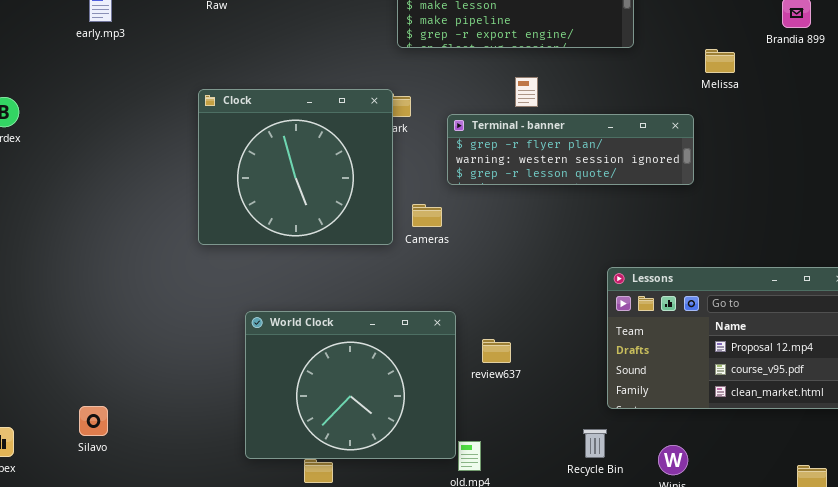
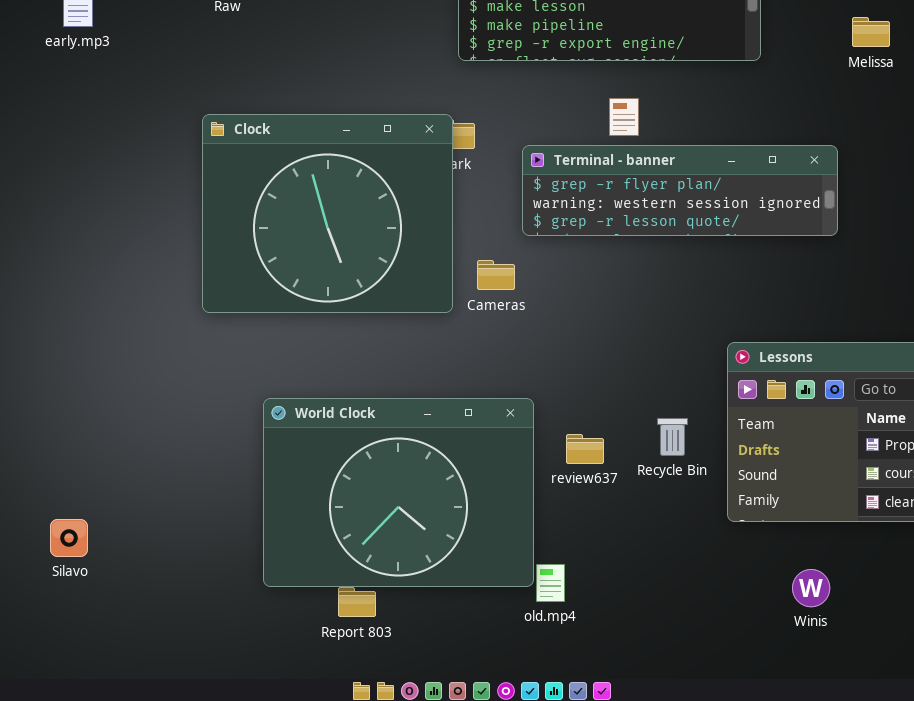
Melissa: [705,49,735,73] -> [852,17,890,47], moved
Recycle Bin: [583,429,607,458] -> [657,418,688,456], moved

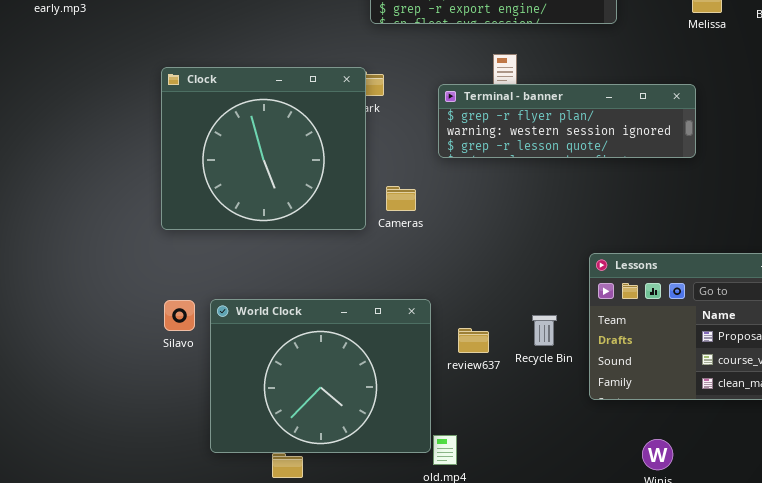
Terminal - banner: [522,145,838,236] -> [438,84,696,158], moved
Silavo: [50,519,88,557] -> [164,300,195,331], moved

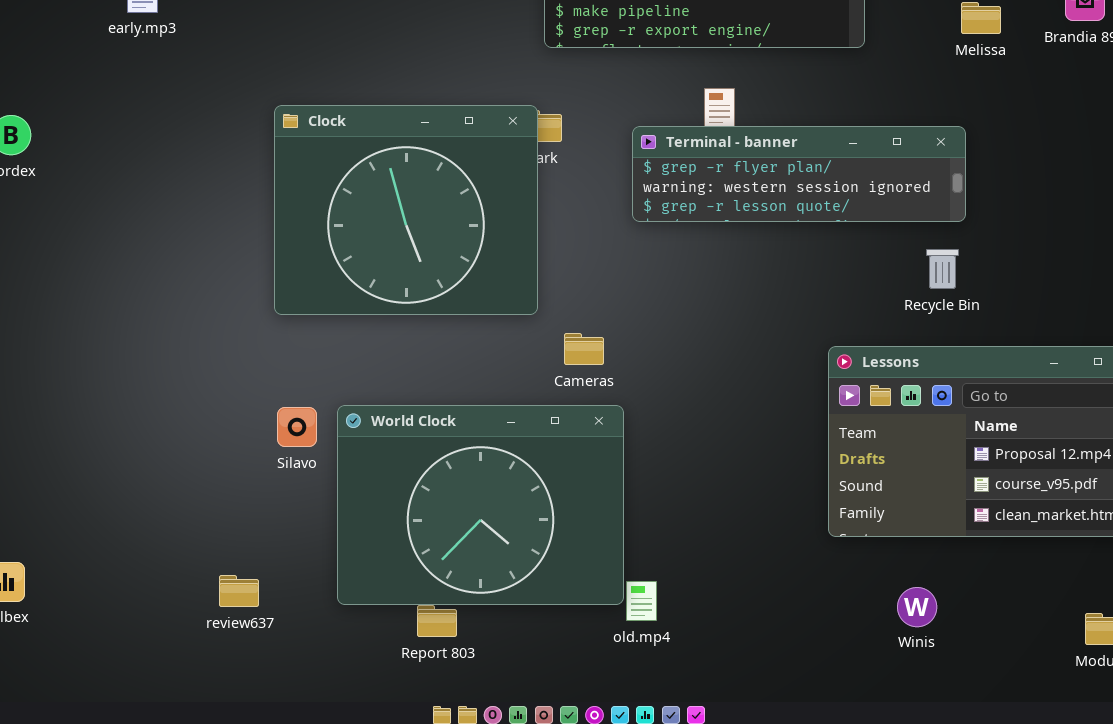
Cameras: [386,186,416,211] -> [564,333,604,365], moved
Recycle Bin: [532,315,557,346] -> [926,249,959,289], moved
review637: [458,328,489,353] -> [219,575,259,607], moved

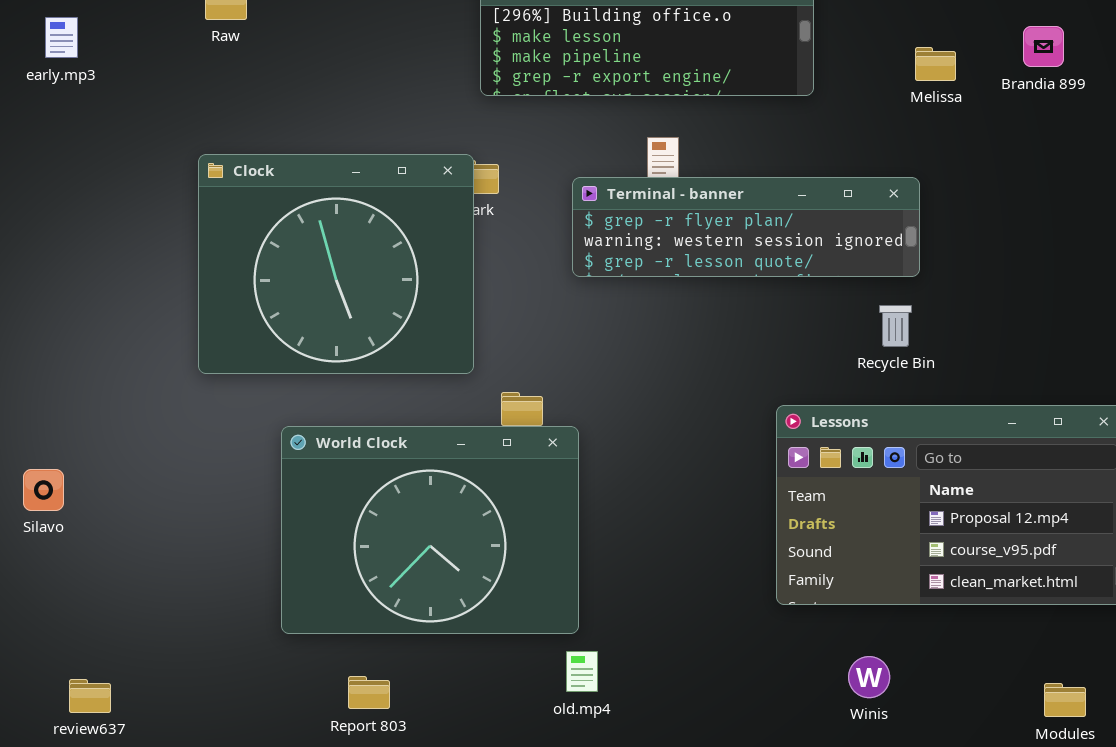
World Clock: [337,405,624,605] -> [281,426,579,634], moved
Silavo: [277,407,317,447] -> [23,469,64,511], moved
review637: [219,575,259,607] -> [69,679,111,713], moved

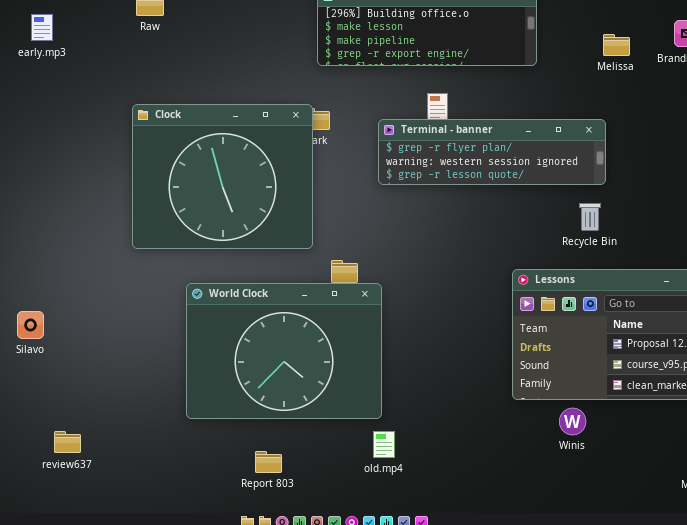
Winis: [848,656,890,698] -> [559,408,586,435], moved
Report 803: [348,676,390,709] -> [255,451,282,473], moved
review637: [69,679,111,713] -> [54,431,81,453], moved

